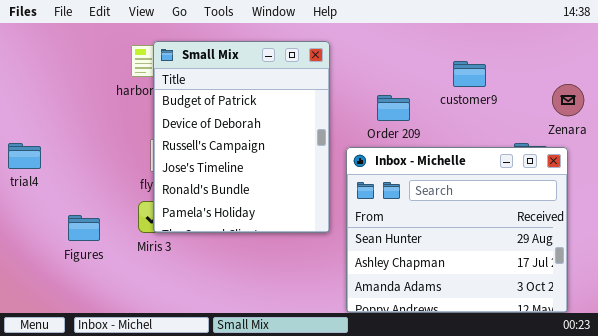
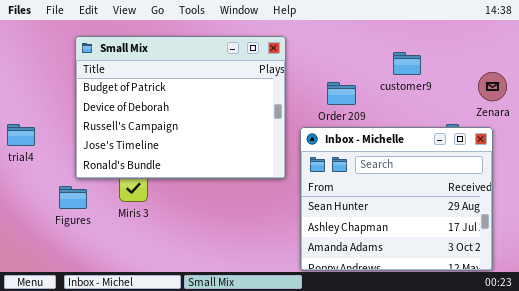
Small Mix: [153,41,330,233] -> [75,36,286,179], resized

